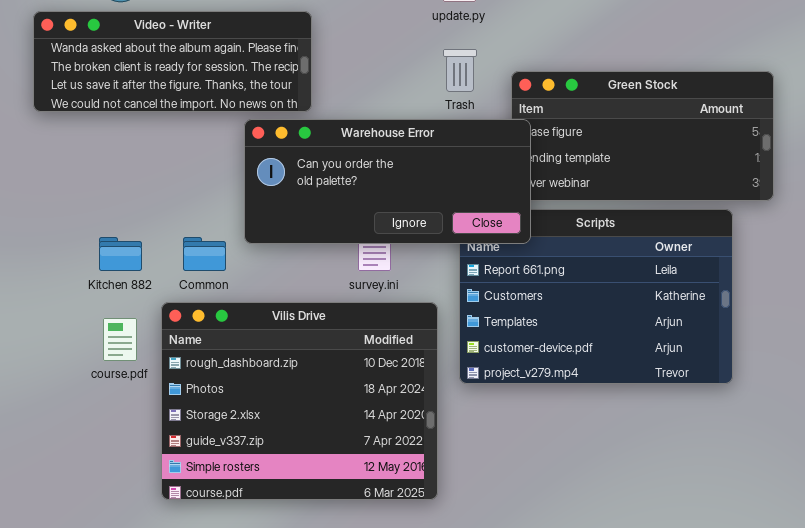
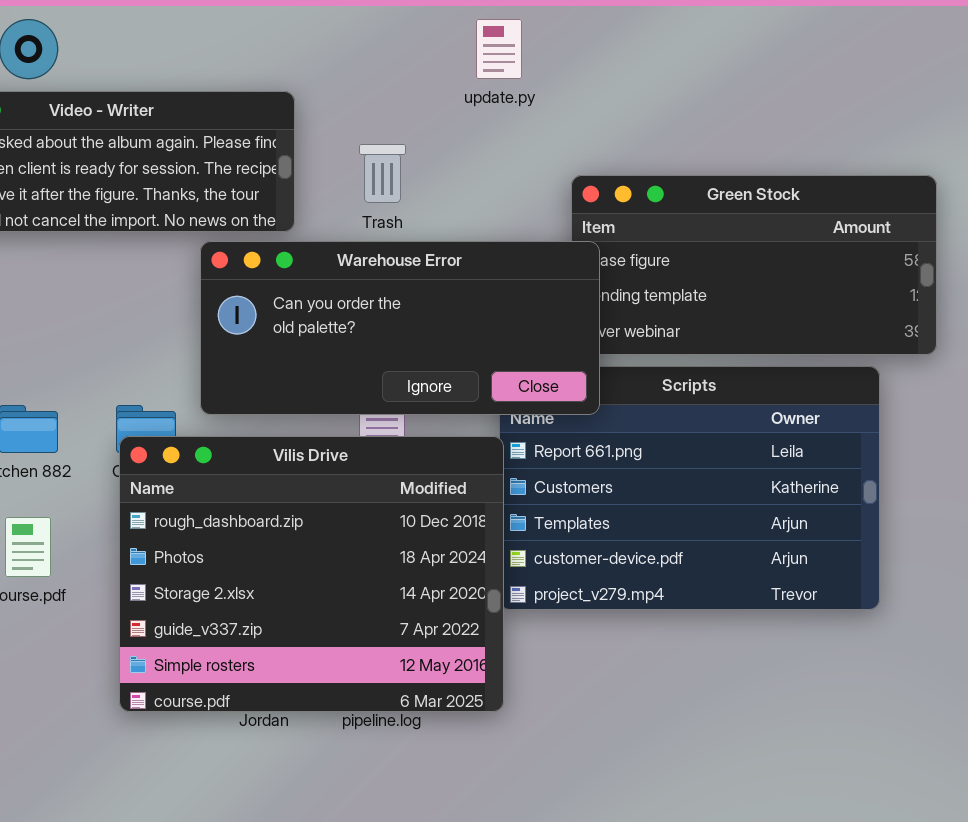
Trash: [443,49,477,92] -> [359,144,406,203], moved
Vilis Drive: [161,302,438,500] -> [119,436,504,712], moved

